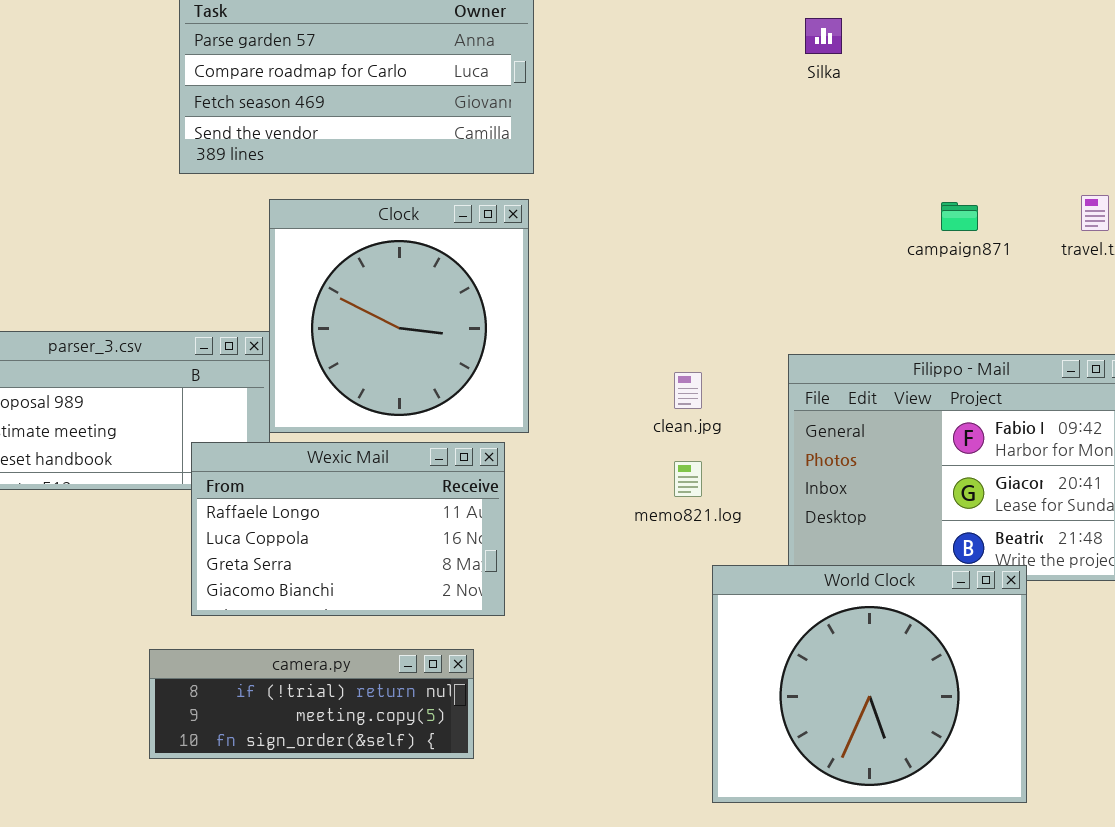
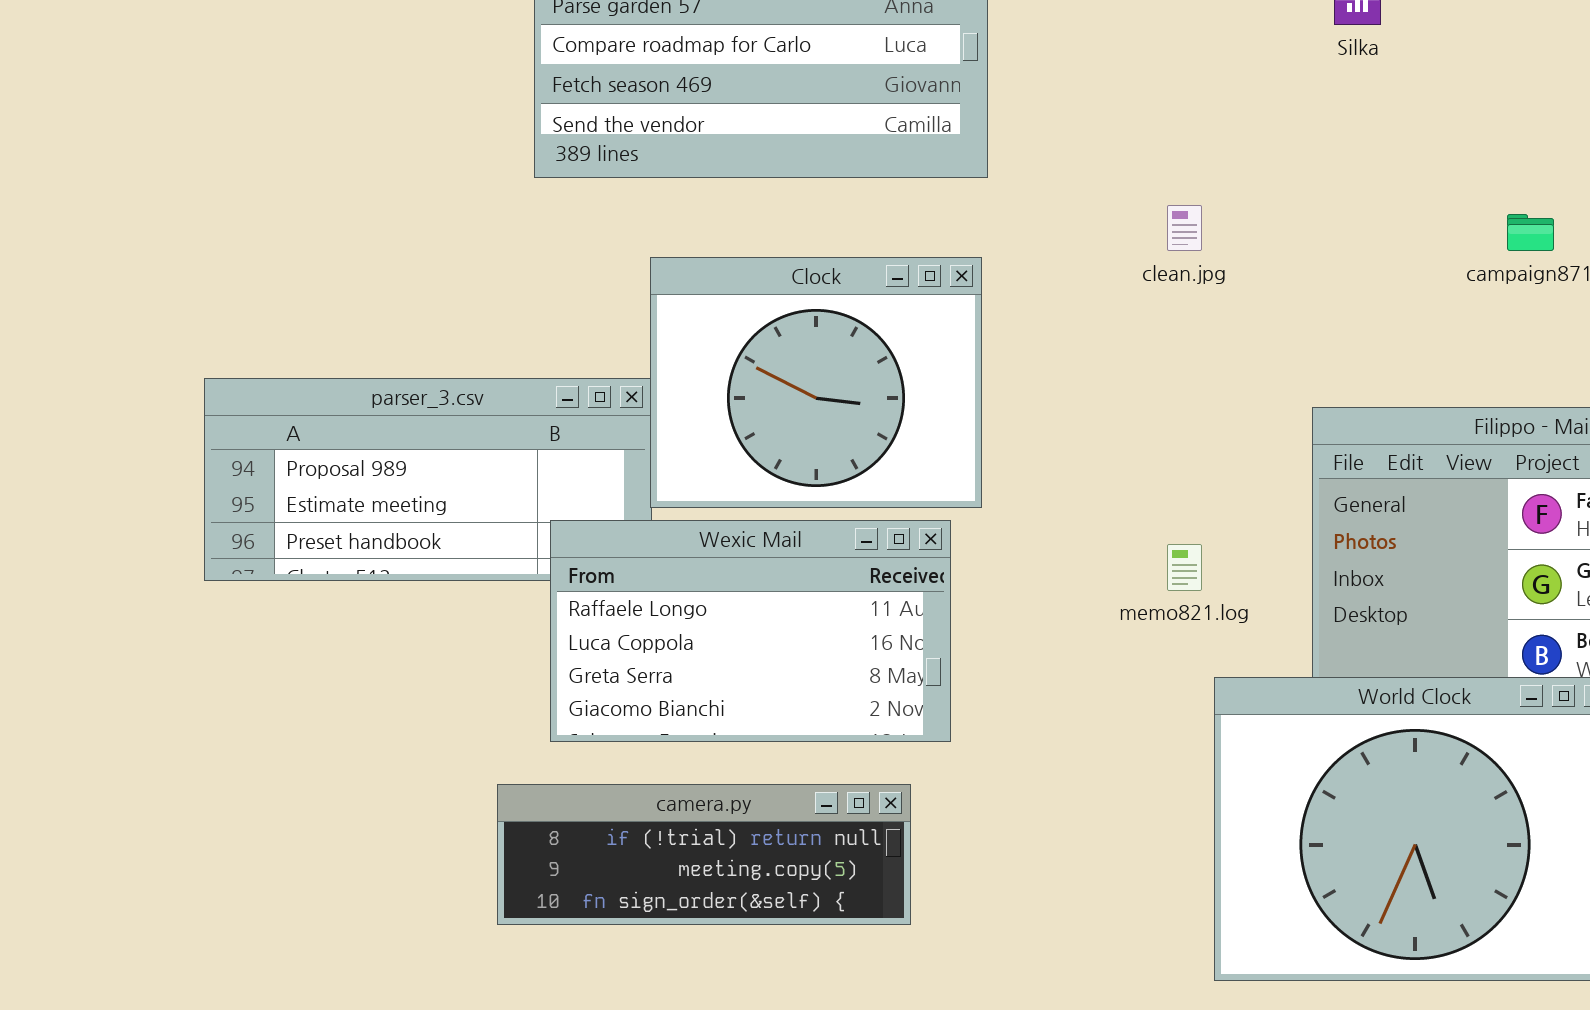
Clock: [269,199,529,433] -> [650,257,982,508], resized
clean.jpg: [674,372,702,409] -> [1167,205,1202,251], moved

